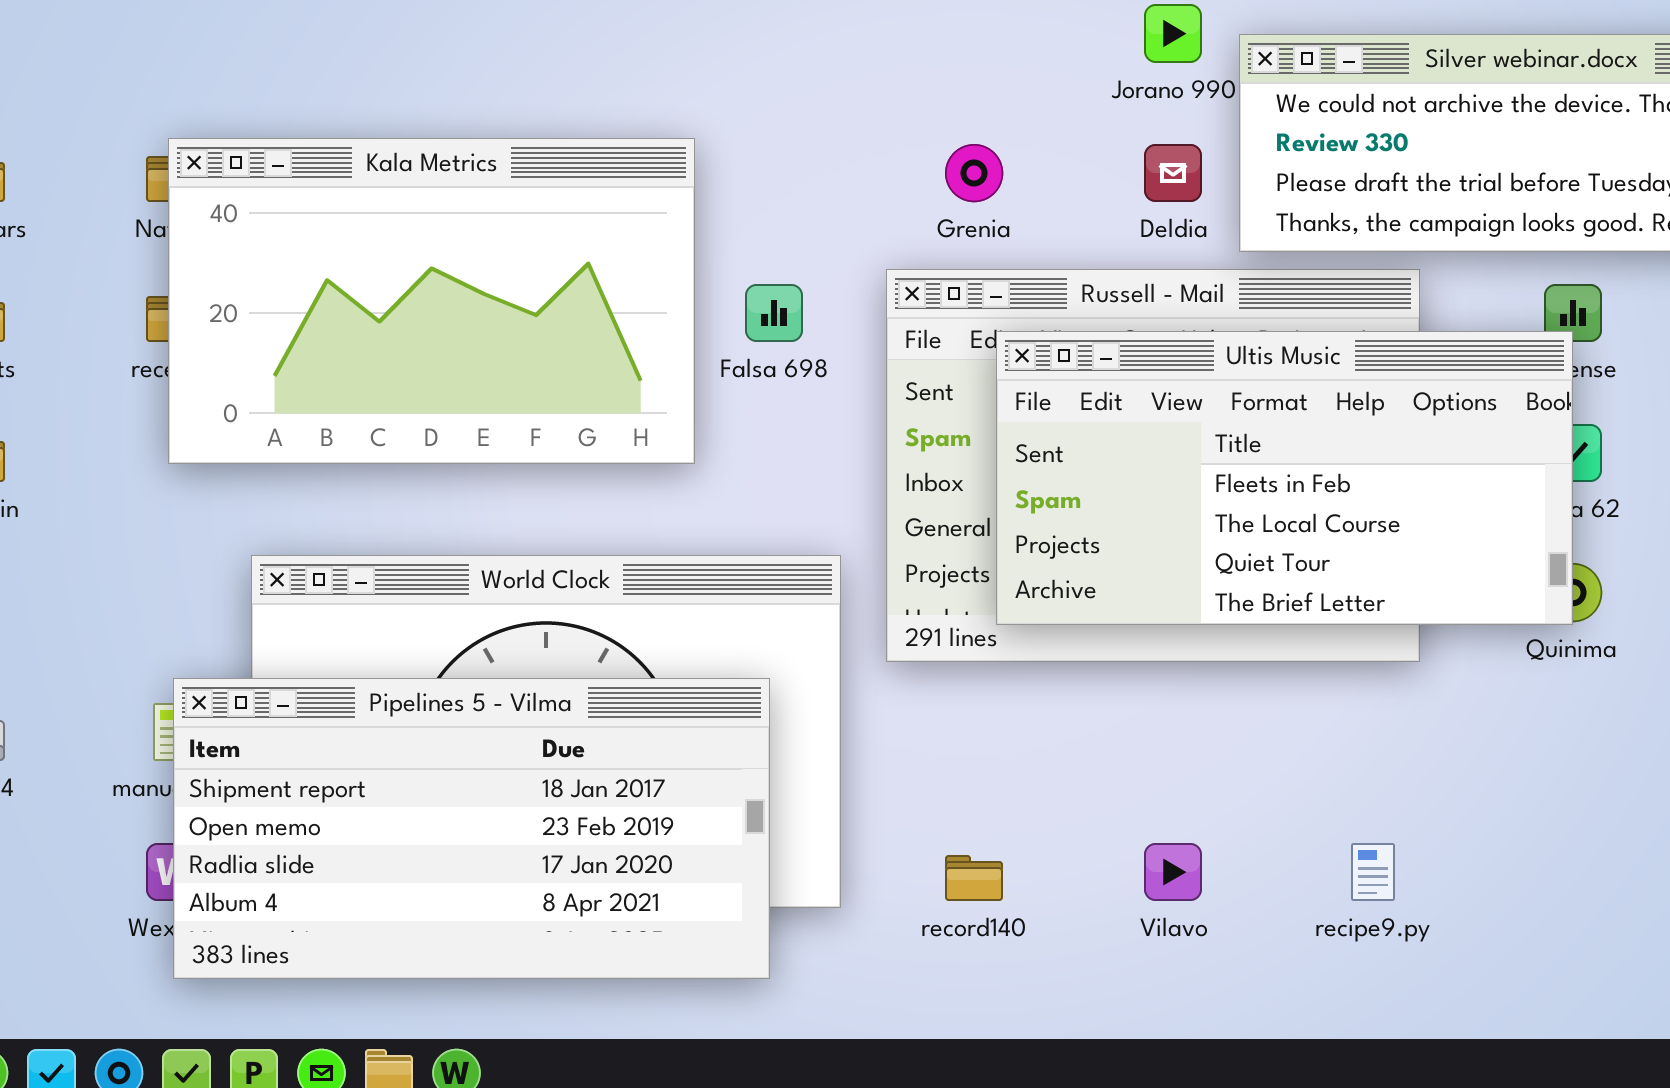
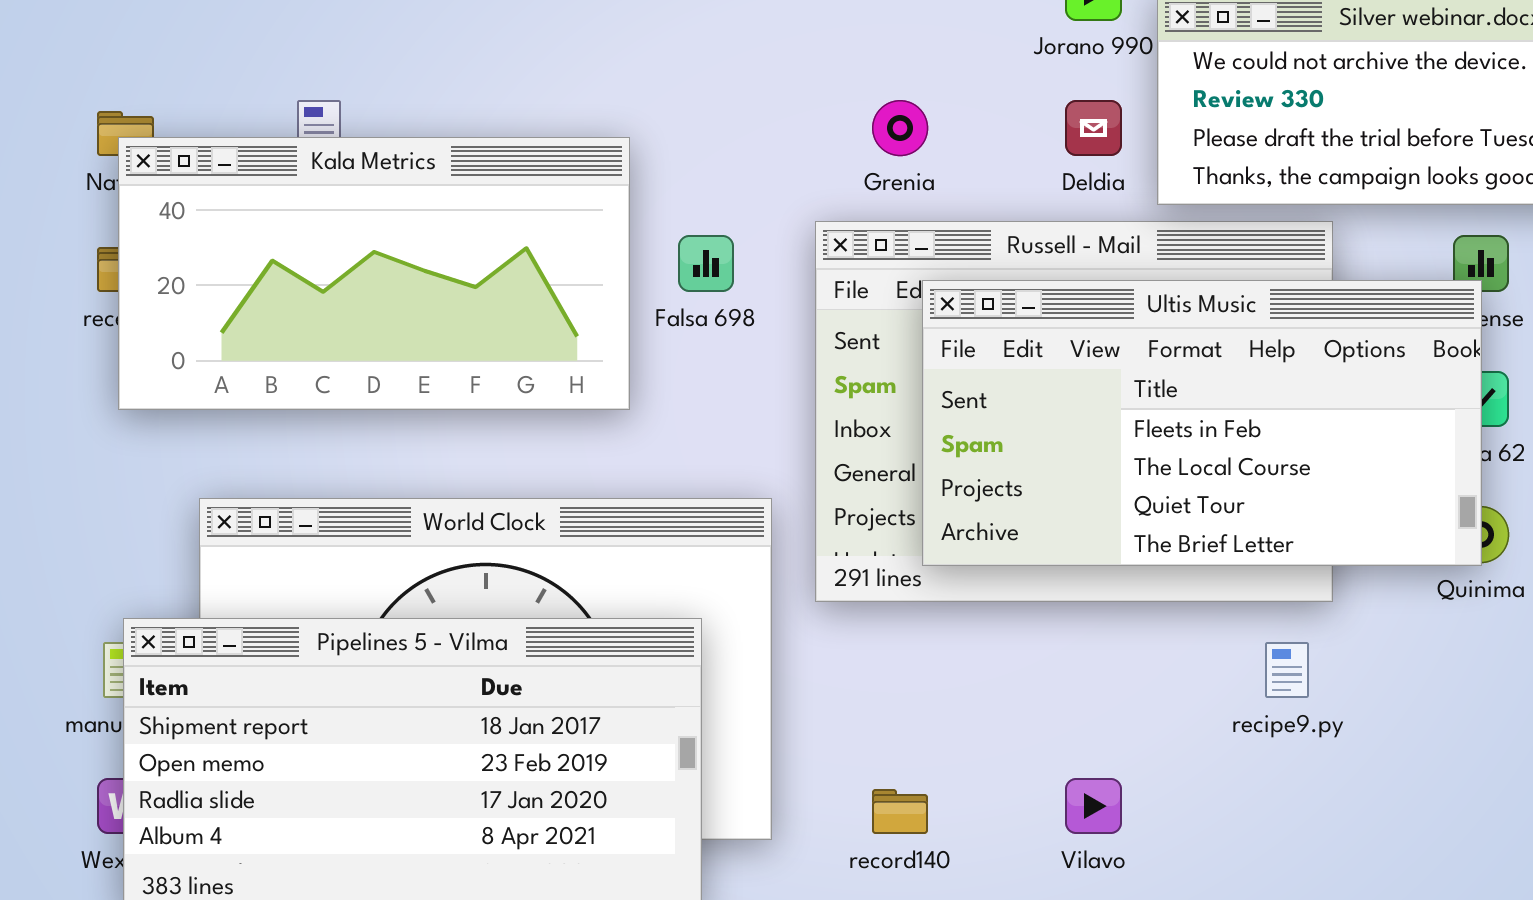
Kala Metrics: [168,138,695,464] -> [118,137,630,410], resized
recipe9.py: [1351,843,1395,901] -> [1265,642,1309,698], moved

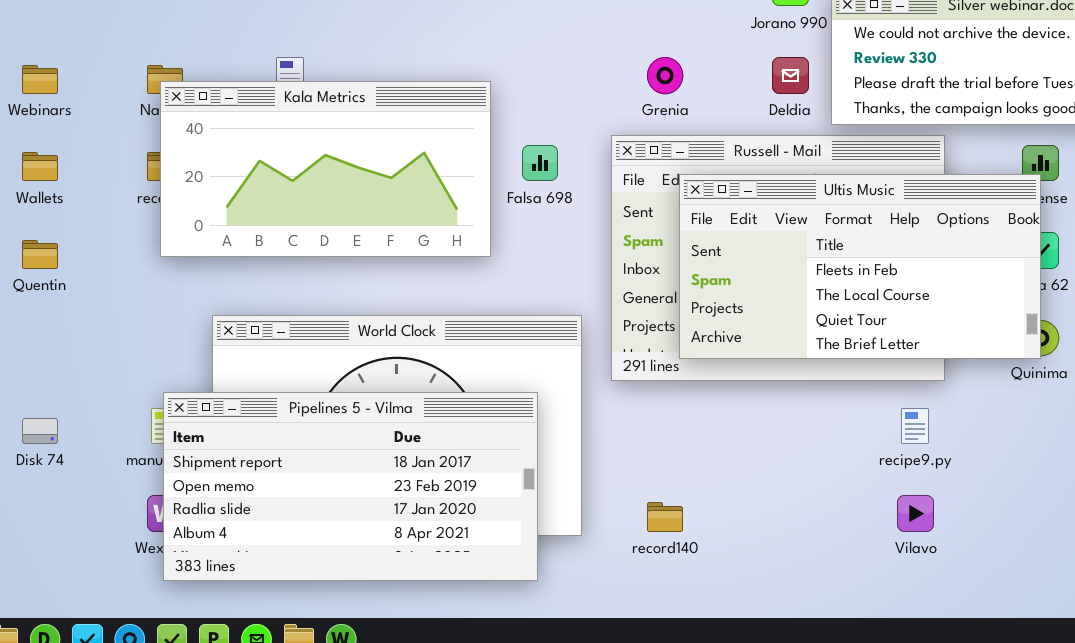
Vilavo: [1065,778,1122,834] -> [897,495,934,532], moved

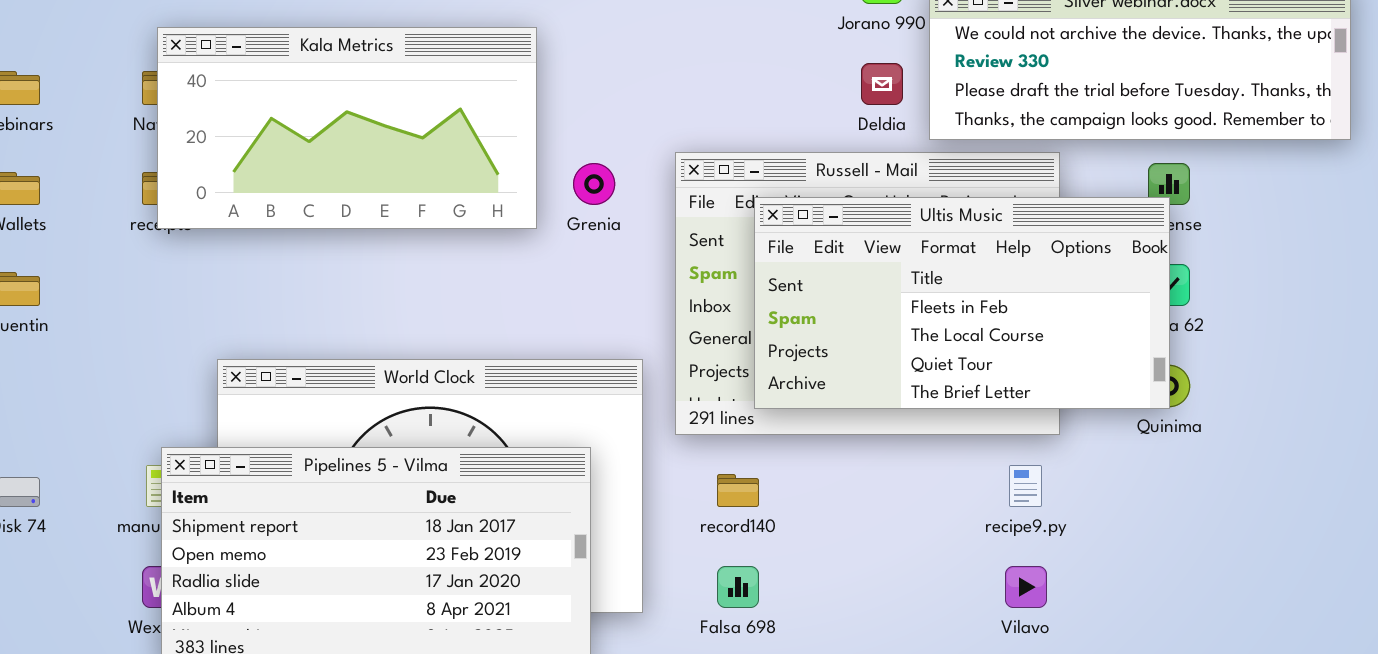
Grenia: [647,57,683,94] -> [573,163,615,205], moved
Kala Metrics: [160,81,491,257] -> [157,27,537,229], moved
Falsa 698: [522,145,558,181] -> [717,566,759,608], moved
record140: [647,502,683,532] -> [717,474,759,507], moved

